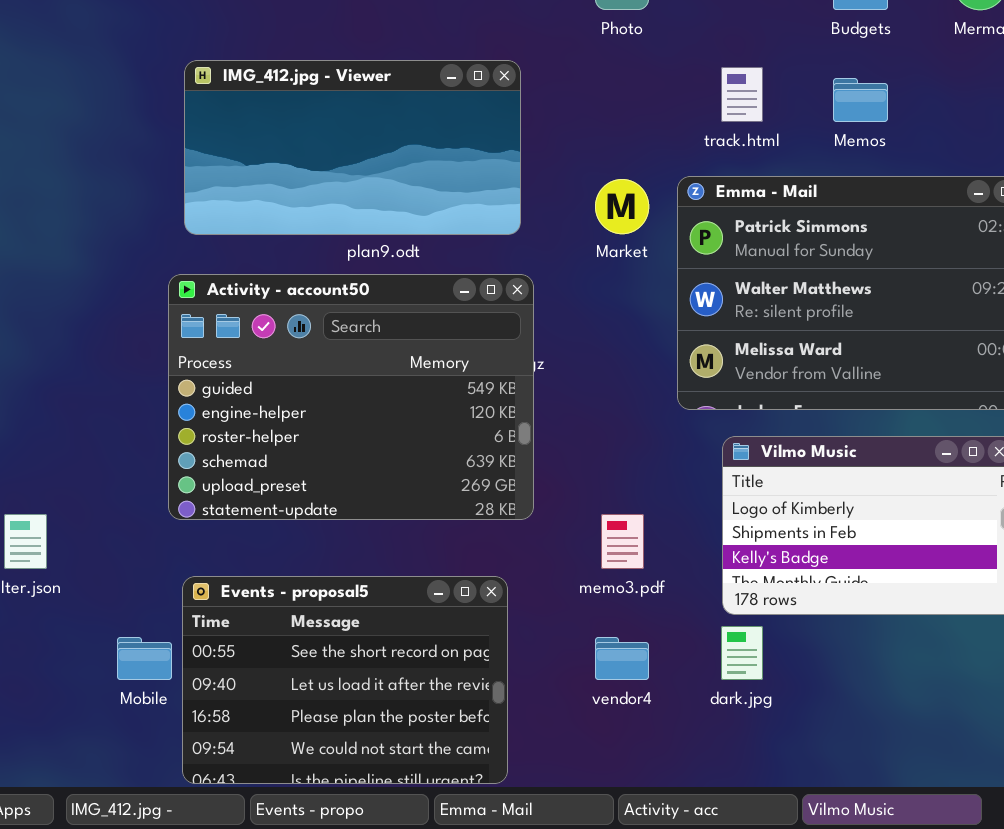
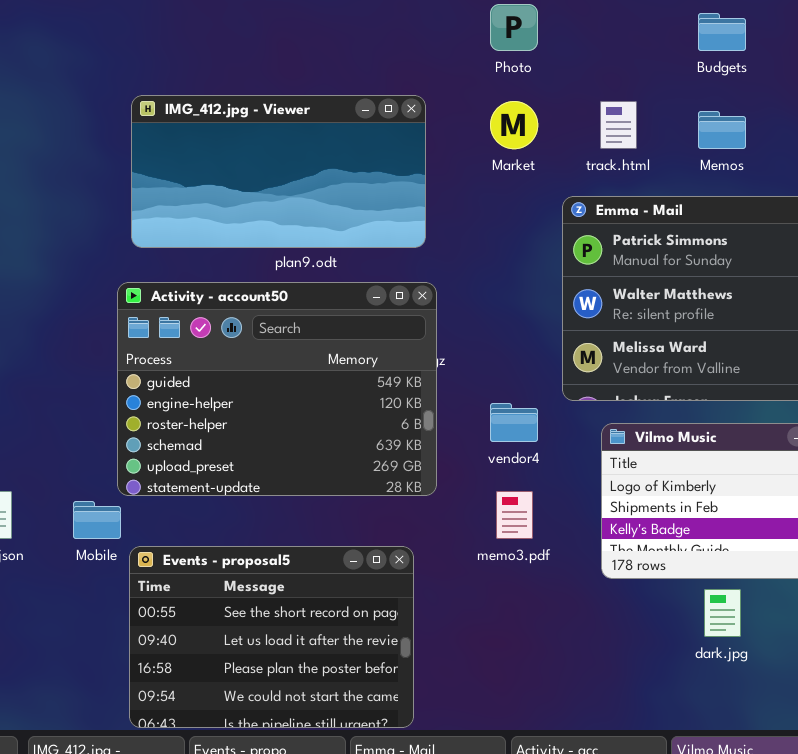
Market: [595,179,649,234] -> [490,101,538,149], moved
dark.jpg: [721,626,763,680] -> [704,589,741,637], moved
Mobile: [117,637,172,680] -> [73,501,121,539], moved
vendor4: [595,637,649,680] -> [490,403,538,442], moved

